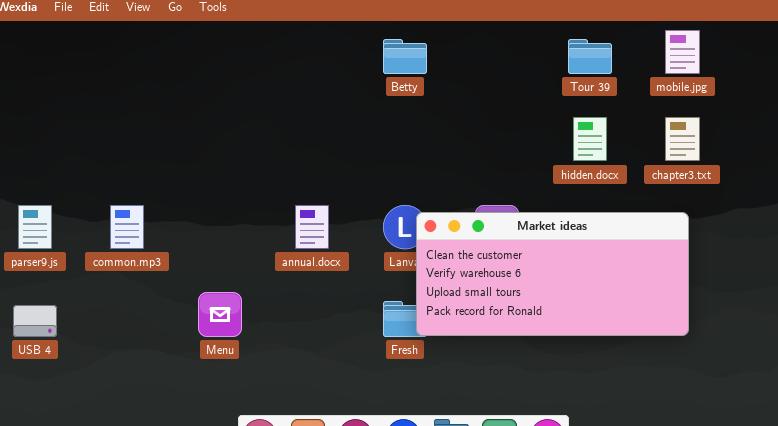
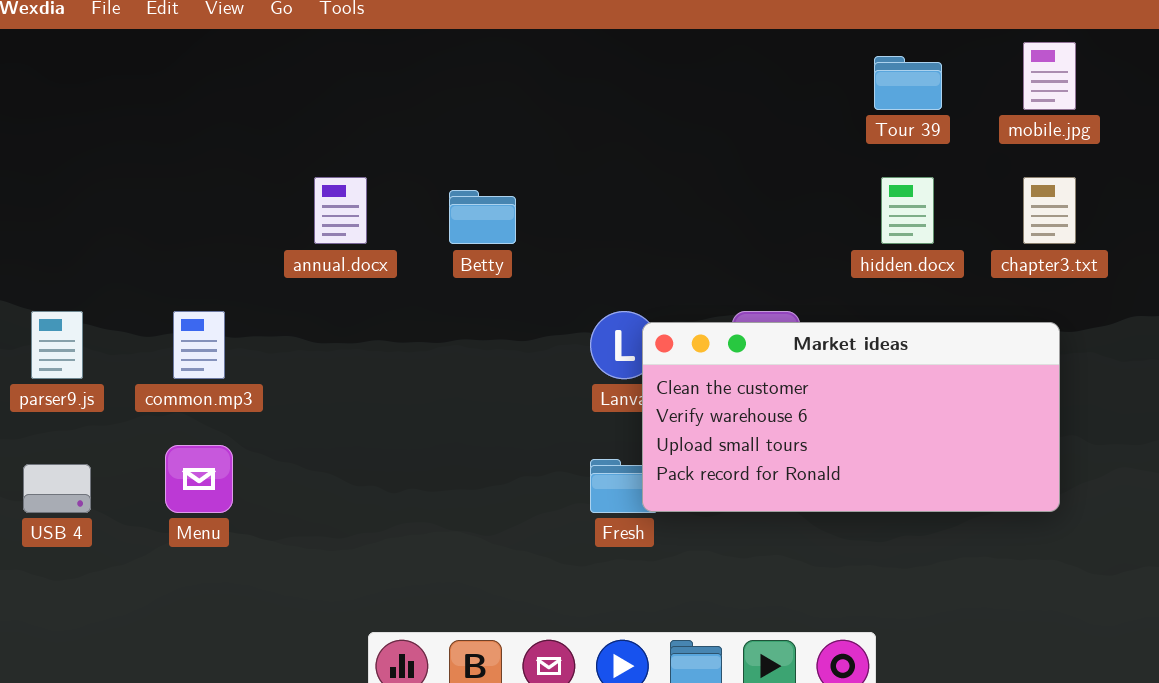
Betty: [383,39,427,74] -> [449,190,516,244], moved
annual.docx: [295,205,329,249] -> [314,177,367,244], moved
Menu: [198,292,242,337] -> [165,445,233,513], moved

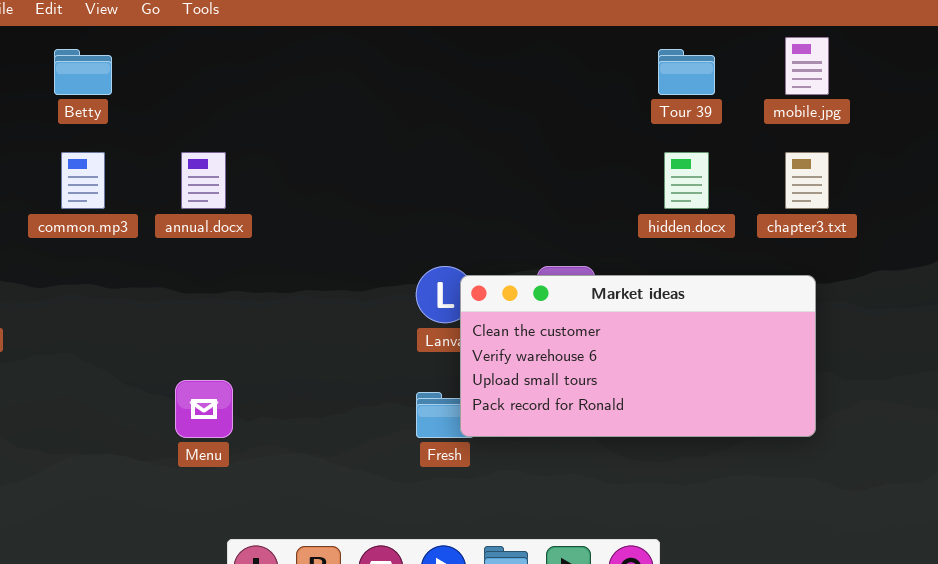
Betty: [449,190,516,244] -> [54,49,112,95], moved
common.mp3: [173,311,225,379] -> [61,152,105,209], moved
Menu: [165,445,233,513] -> [175,380,233,438], moved

